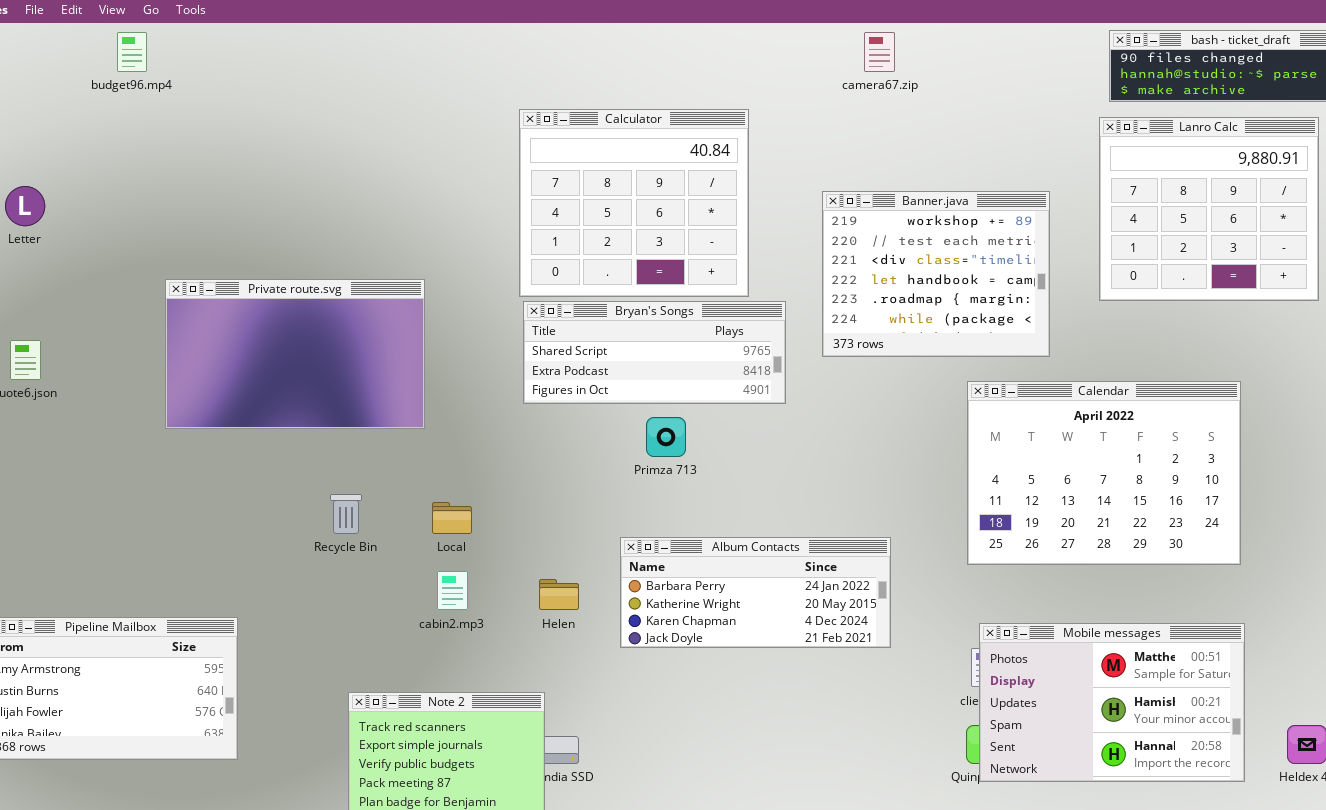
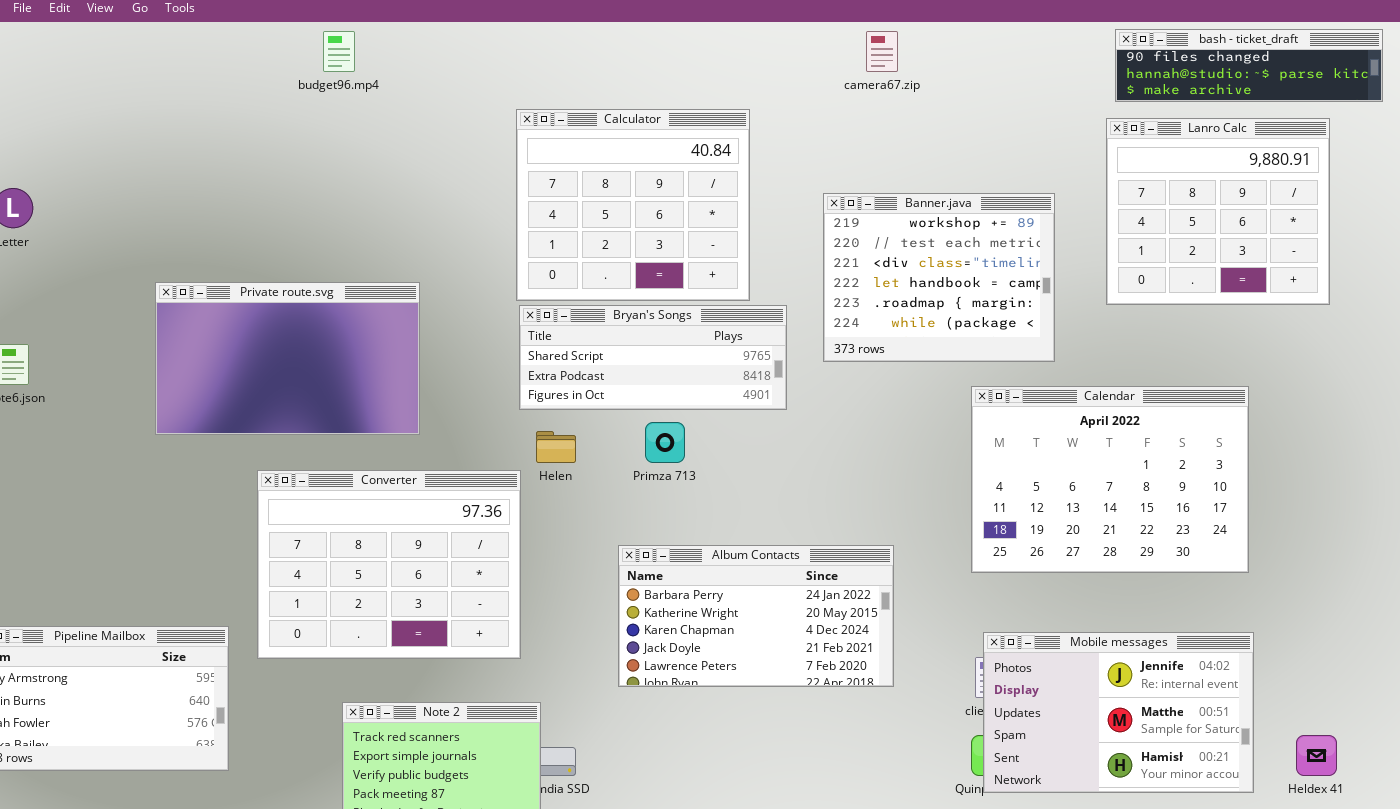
budget96.mp4: [117,32,147,72] -> [323,31,355,72], moved
Converter: none -> [257,470,521,659], opened
Album Contacts: [620,537,891,648] -> [618,545,894,687], resized
Helen: [539,579,579,610] -> [536,431,576,463], moved
Mobile messages: [979,623,1245,782] -> [983,632,1254,793], scrolled up 1 row

